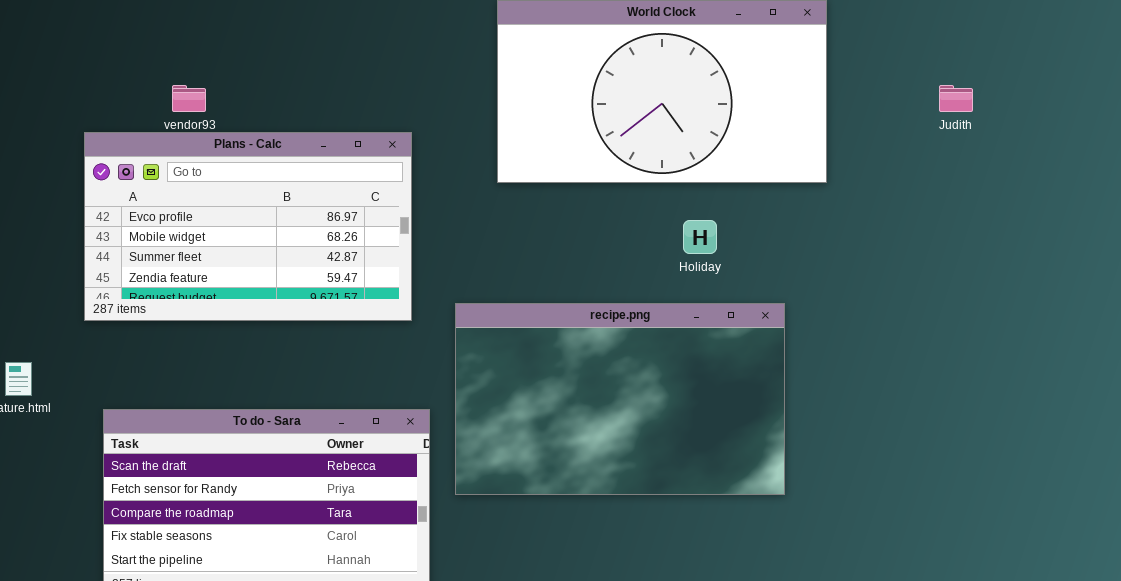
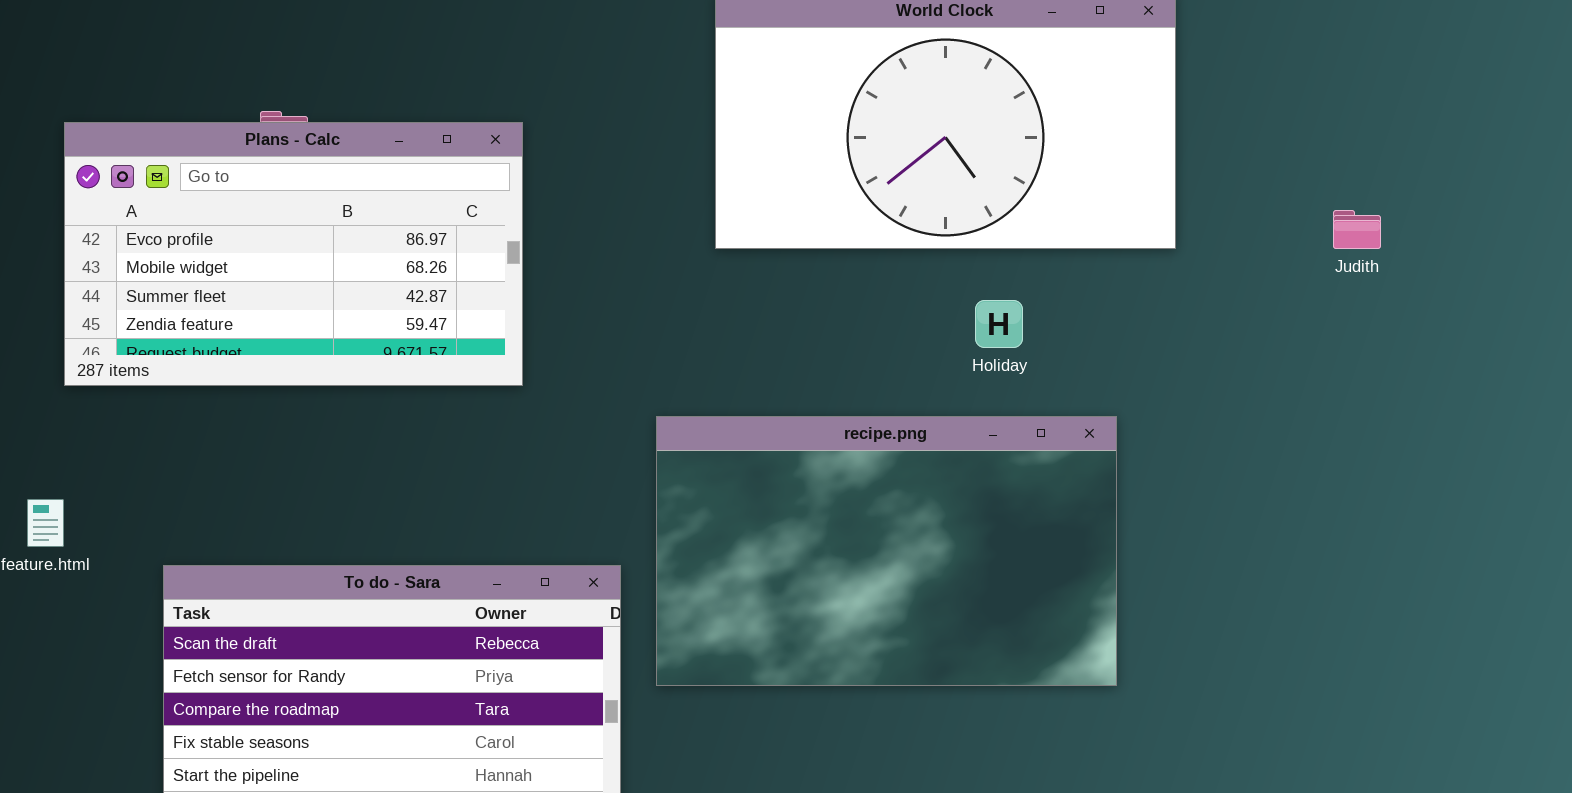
Judith: [939,85,973,112] -> [1333,210,1381,249], moved
Plans - Calc: [84,132,412,321] -> [64,122,523,386], moved

